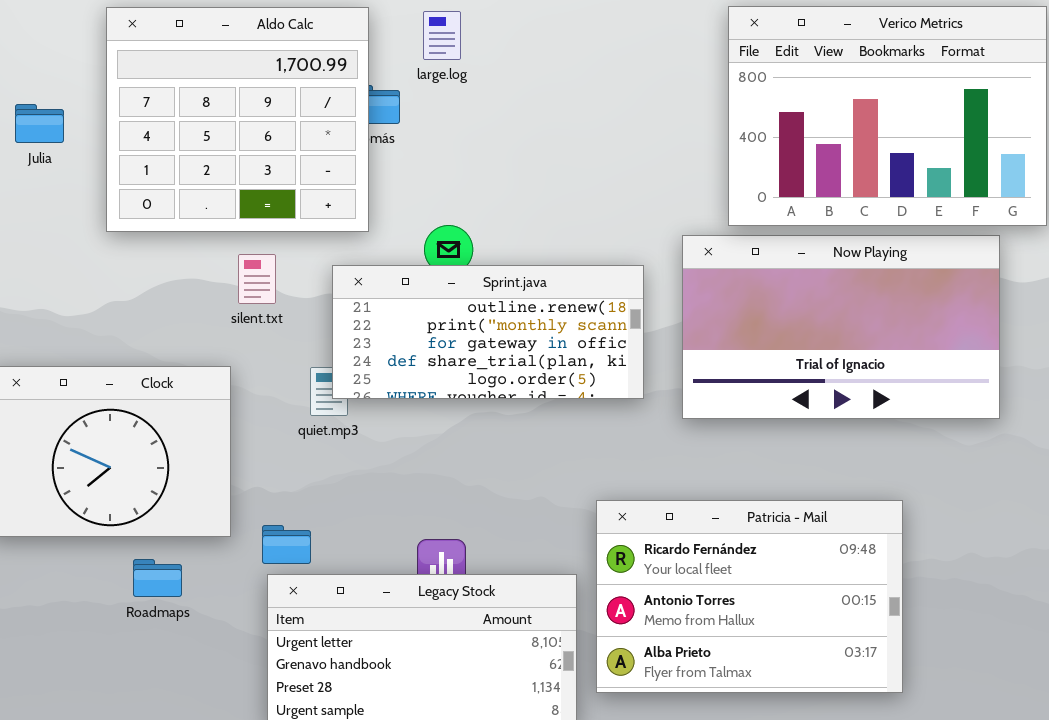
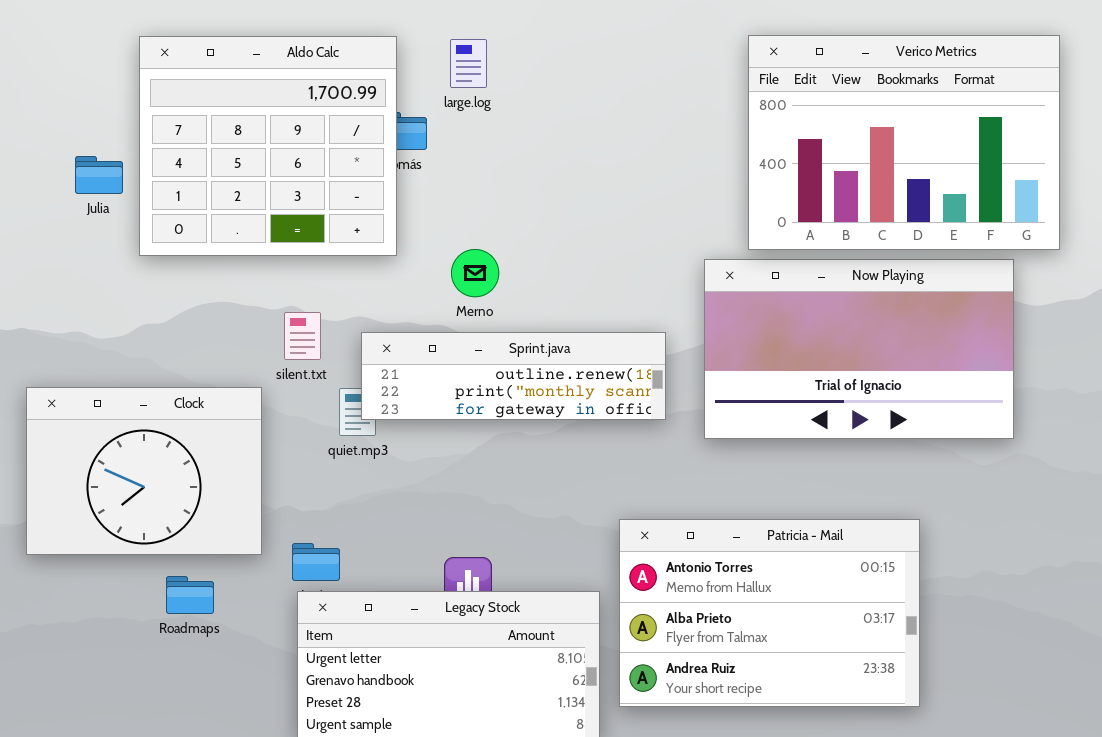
Julia: [15,104,64,143] -> [75,156,123,194], moved
silent.txt: [238,254,276,304] -> [284,312,321,360], moved
Sprint.java: [332,265,644,399] -> [361,332,666,420], resized
Patricia - Mail: [596,500,903,693] -> [619,519,920,707], scrolled down 1 row

